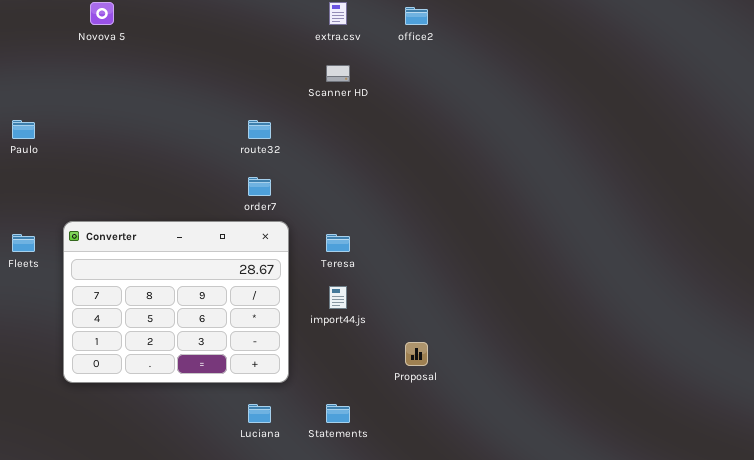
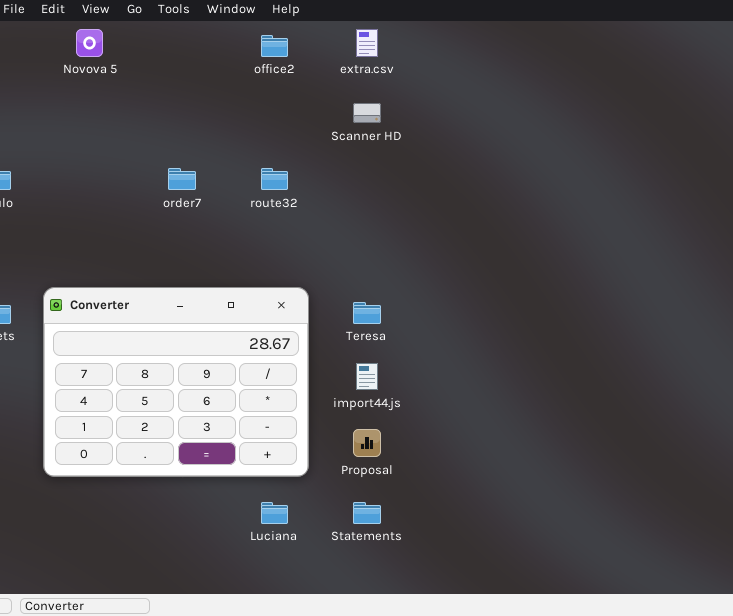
office2: [405,7,428,25] -> [261,35,288,57], moved
order7: [248,177,271,196] -> [168,168,196,190], moved
Proposal: [405,342,428,366] -> [353,429,381,457], moved

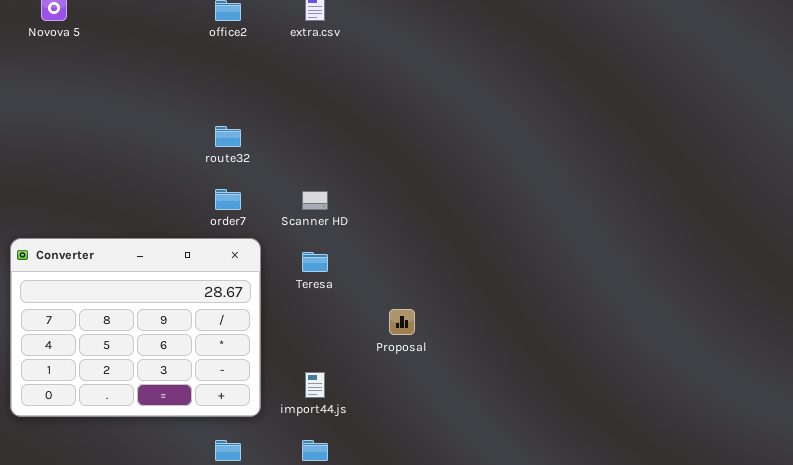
Scanner HD: [353,103,381,123] -> [302,191,328,210], moved
order7: [168,168,196,190] -> [215,189,241,210], moved
import44.js: [356,363,378,390] -> [305,372,325,398], moved
Proposal: [353,429,381,457] -> [389,309,415,335], moved

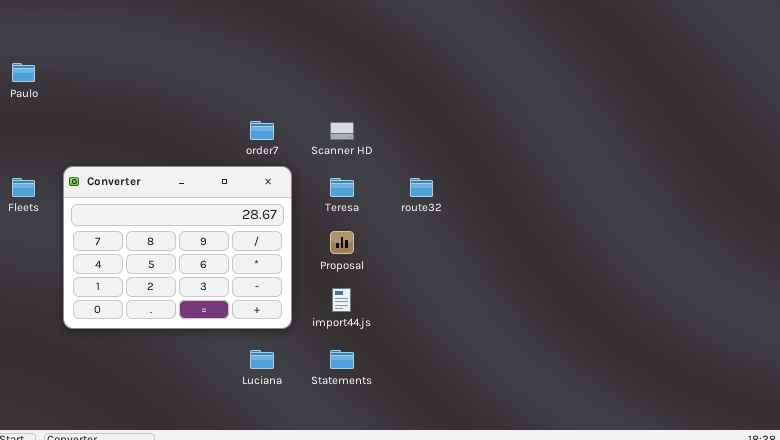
route32: [215,126,241,147] -> [410,178,433,197], moved
Proposal: [389,309,415,335] -> [330,231,354,254], moved

